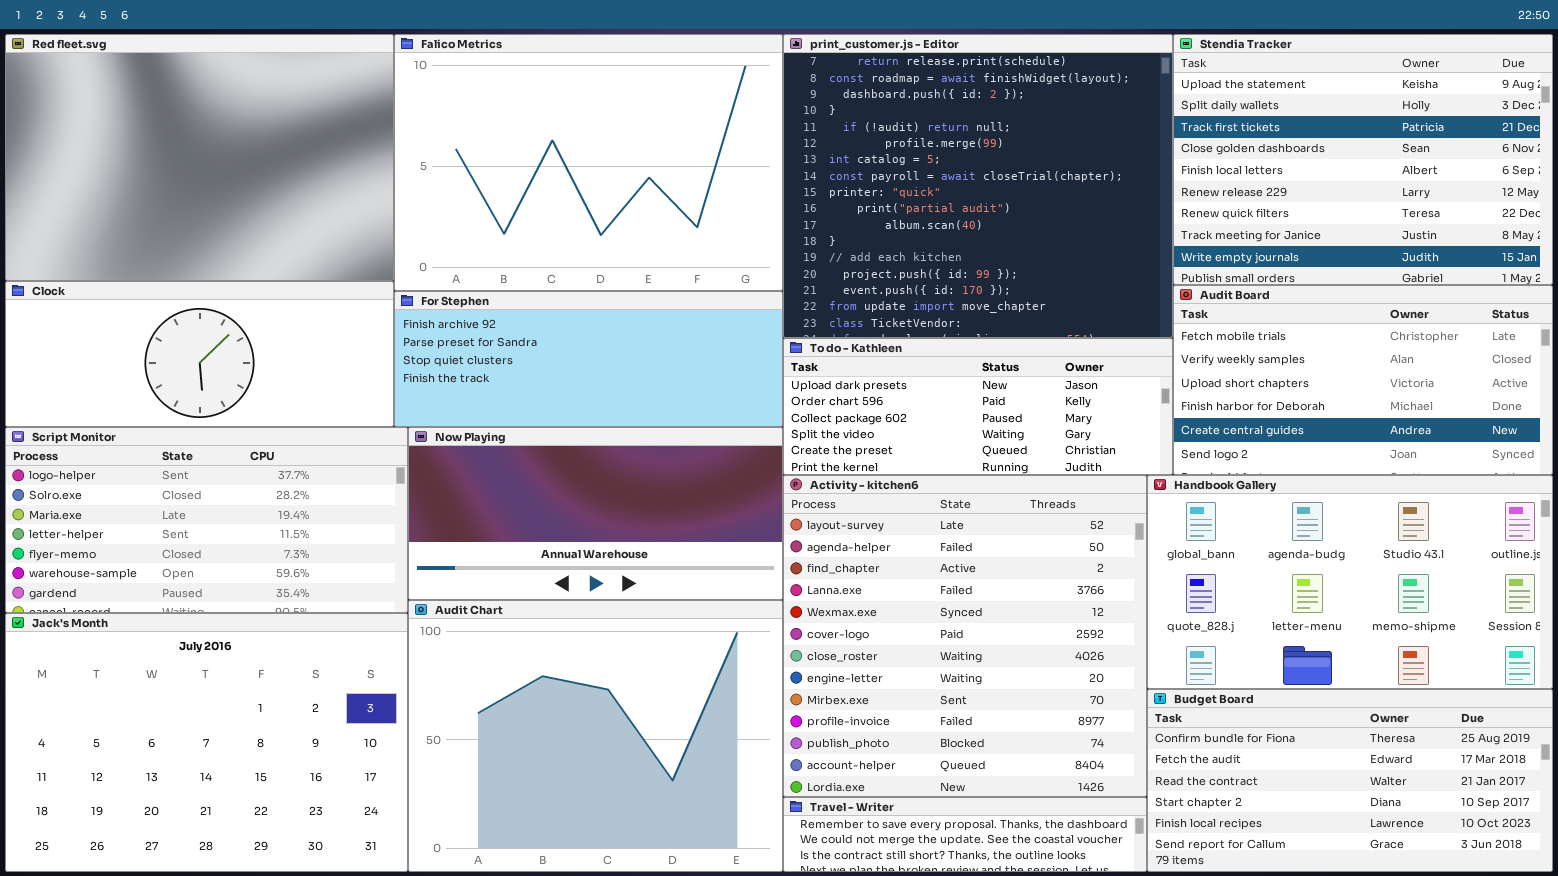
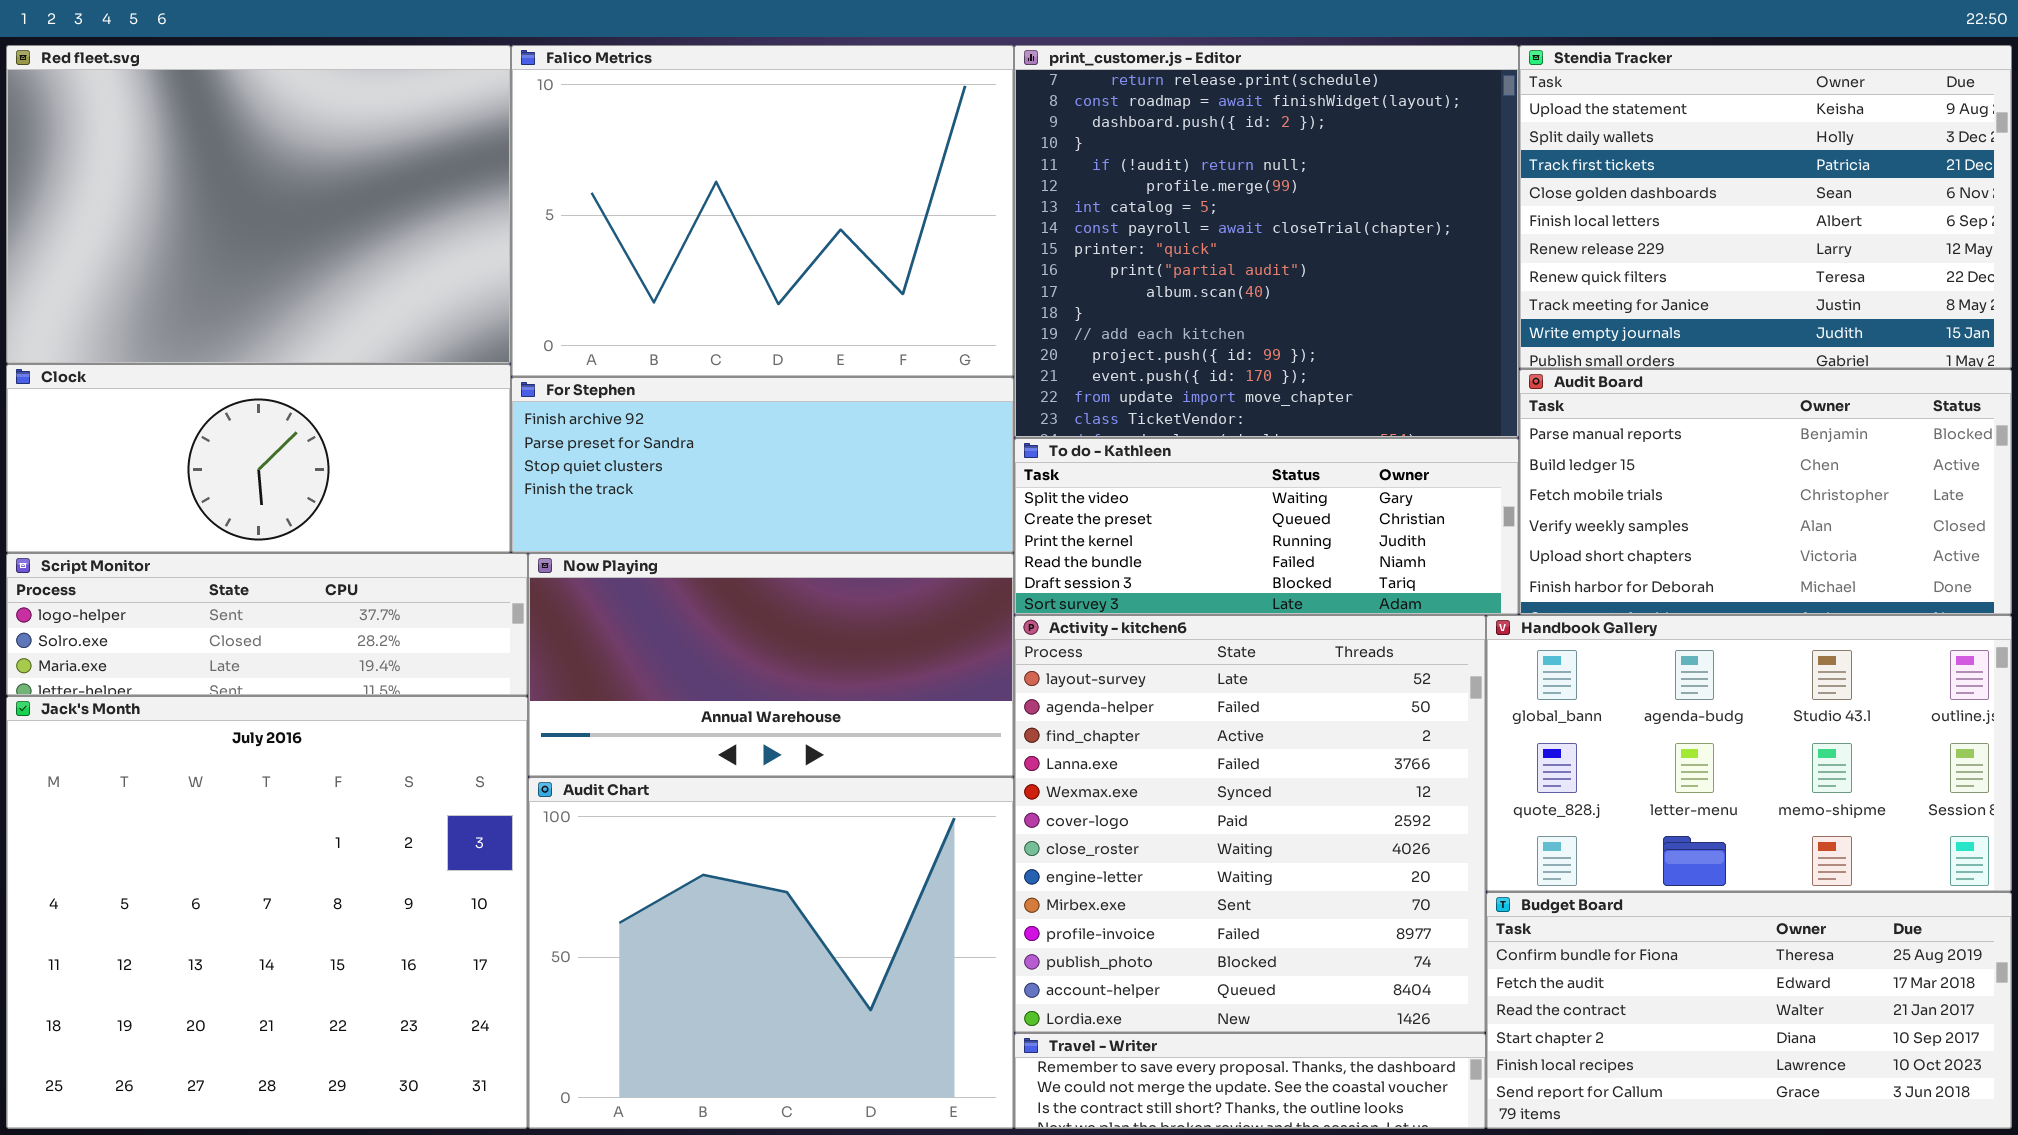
Audit Board: [1173,285,1553,475] -> [1519,369,2012,615], scrolled up 2 rows
To do - Kathleen: [783,338,1173,475] -> [1014,438,1519,615], scrolled down 3 rows
Script Monitor: [5,427,408,613] -> [6,553,528,696], resized
Jack's Month: [5,613,408,872] -> [6,696,528,1129], resized

